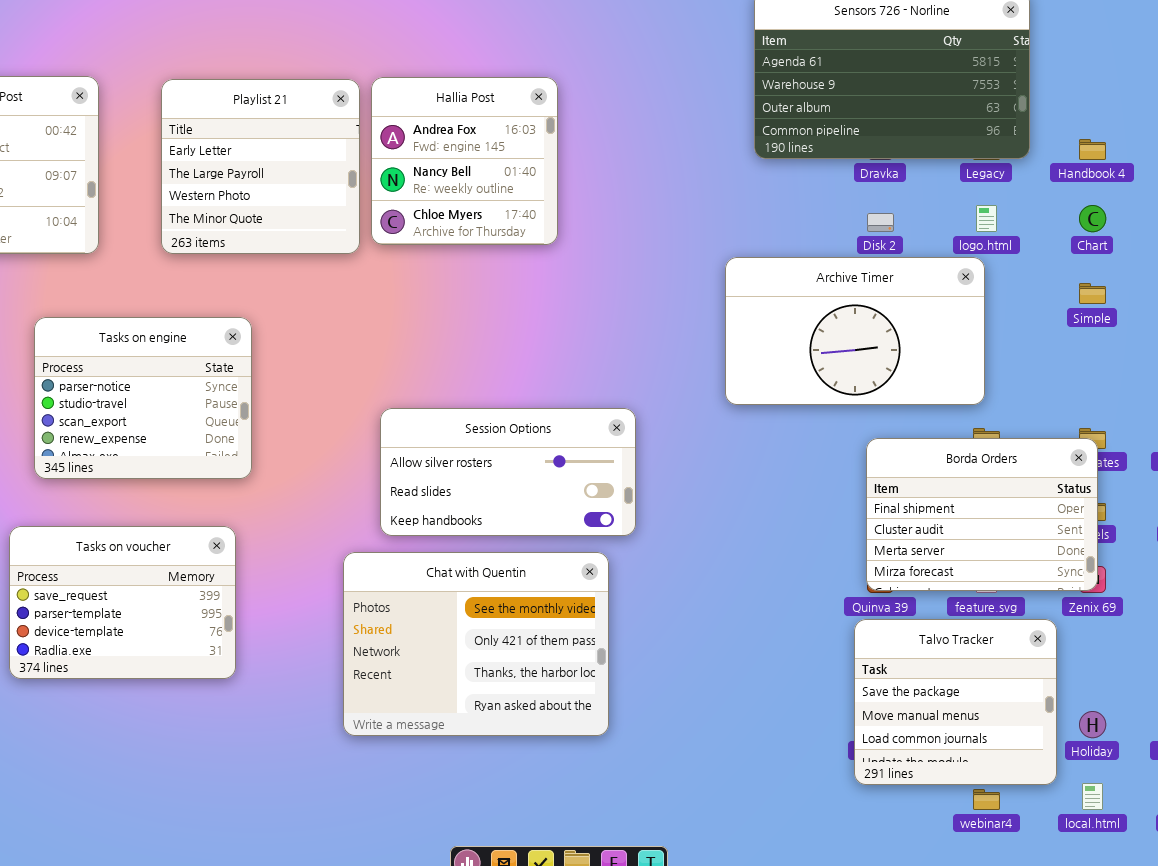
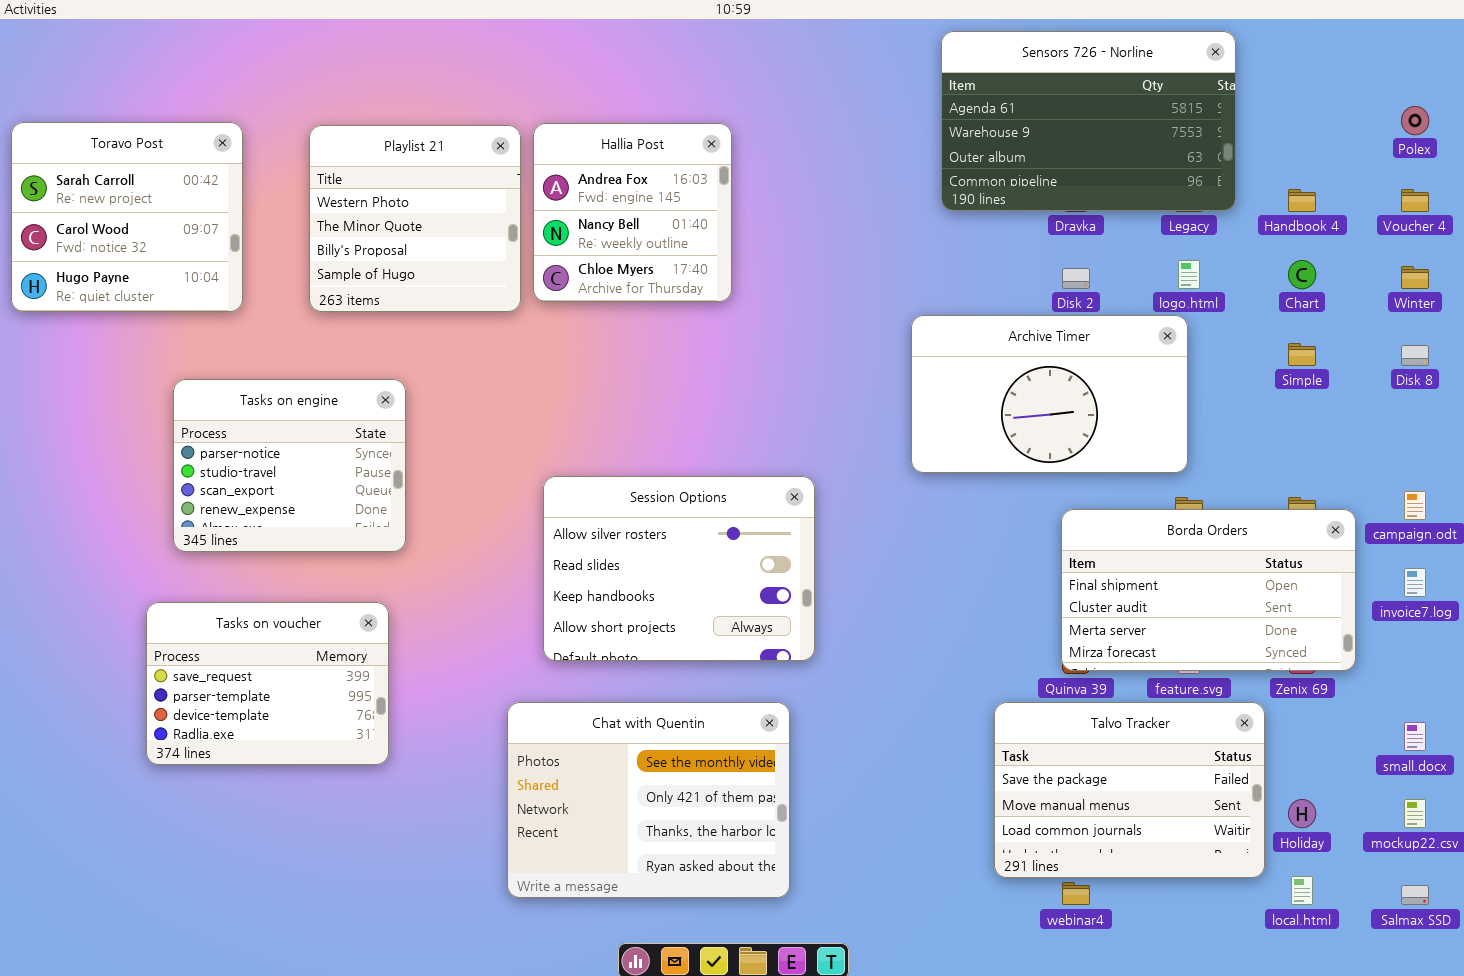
Playlist 21: [161,79,360,254] -> [309,125,521,312], scrolled down 2 rows
Session Options: [380,408,636,536] -> [543,476,815,661], resized
Borda Orders: [866,438,1098,591] -> [1061,509,1356,671], resized
Chat with Quentin: [343,552,609,736] -> [507,702,790,898], moved
Talvo Tracker: [854,619,1057,785] -> [994,702,1265,878], resized
webinar4: [973,789,1000,810] -> [1062,882,1090,905], moved

